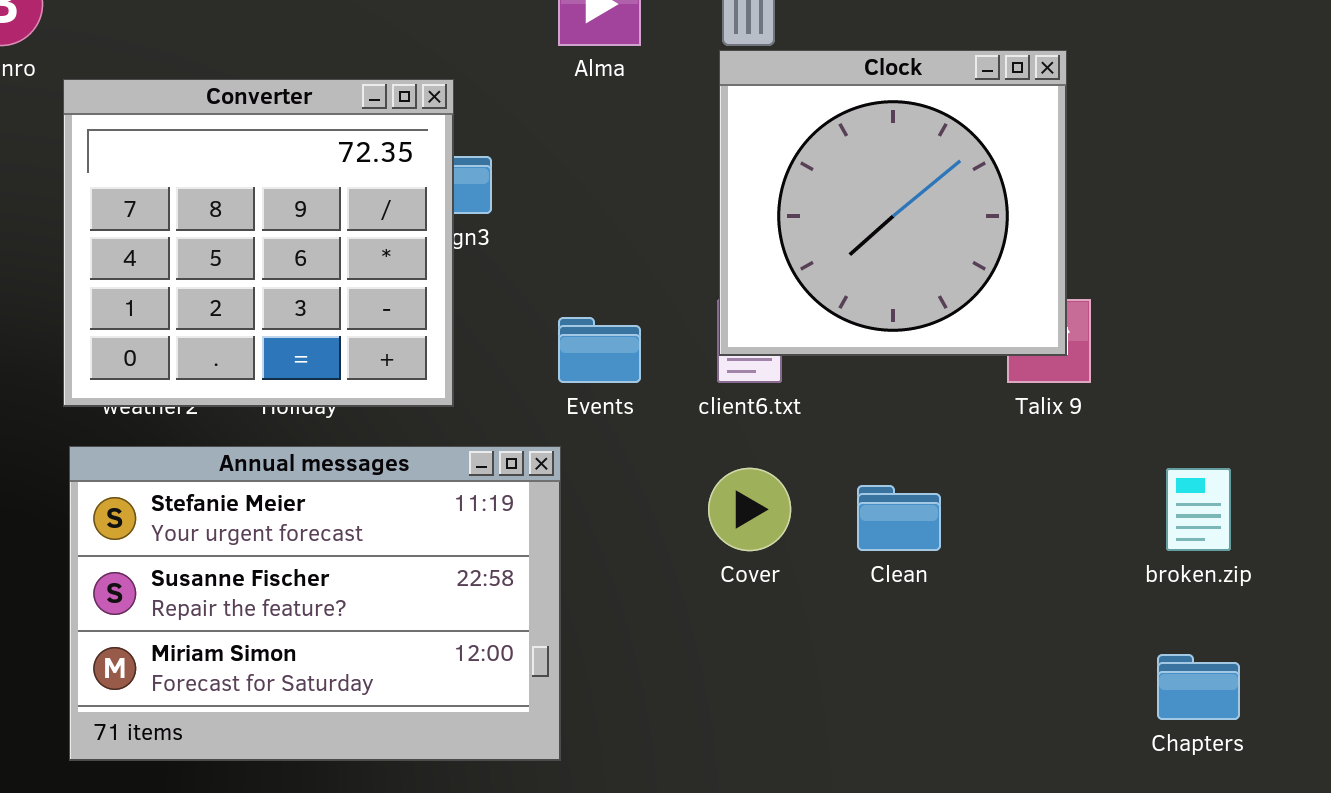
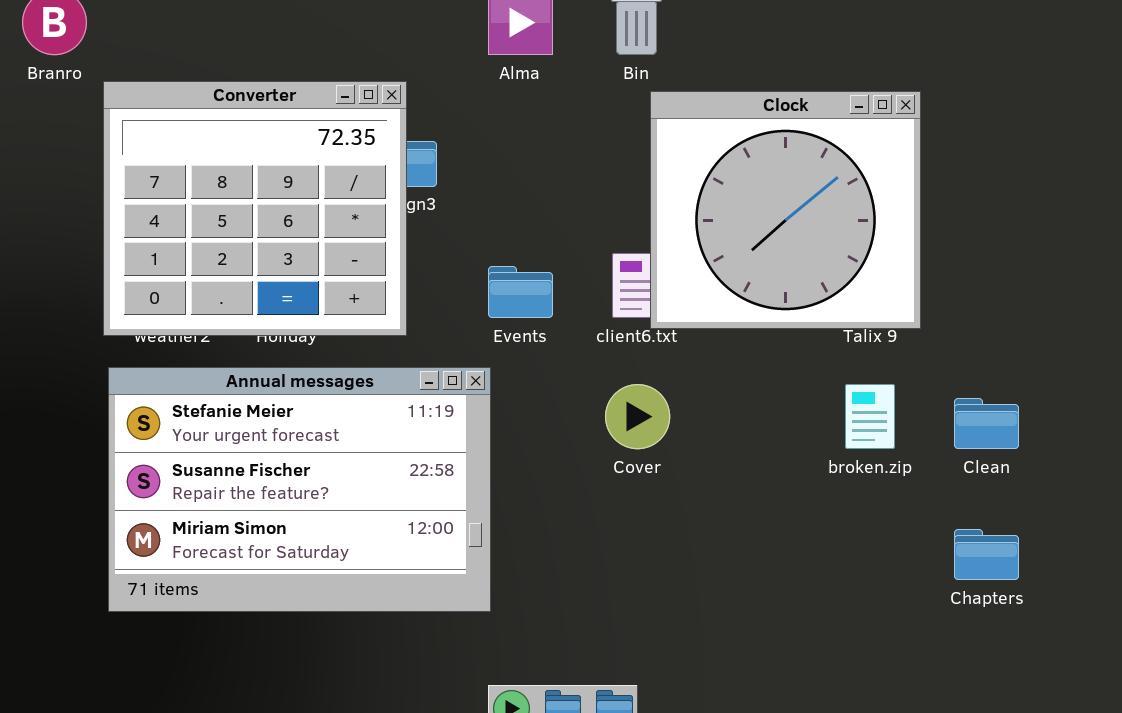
Clock: [719,50,1067,356] -> [650,91,921,329], moved
broken.zip: [1166,468,1231,551] -> [845,384,895,449], moved
Clean: [857,485,941,551] -> [954,398,1019,449], moved

